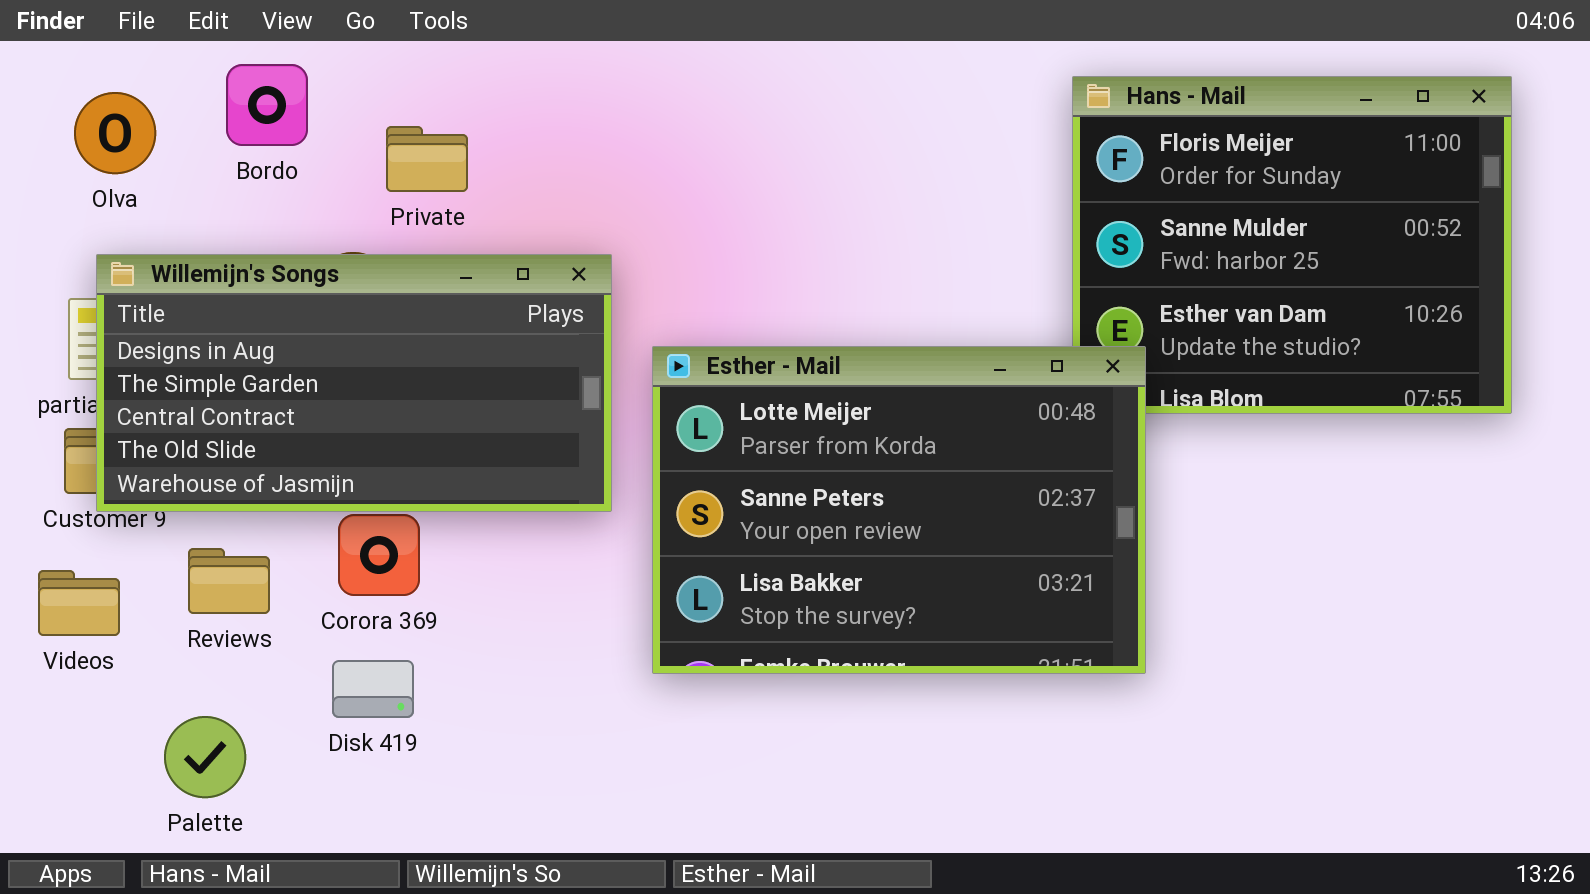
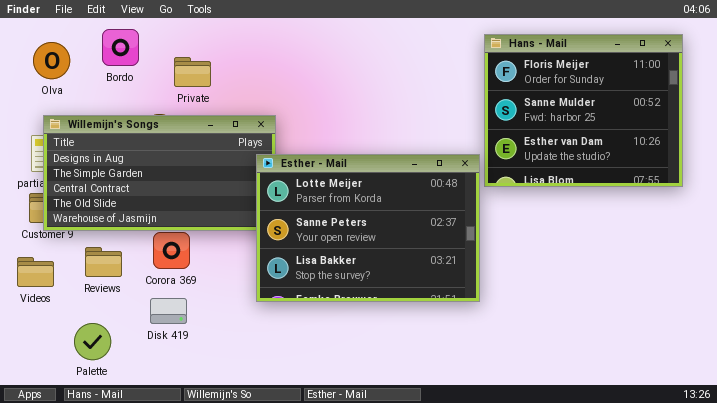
Esther - Mail: [652,346,1146,674] -> [256,154,480,302], moved

